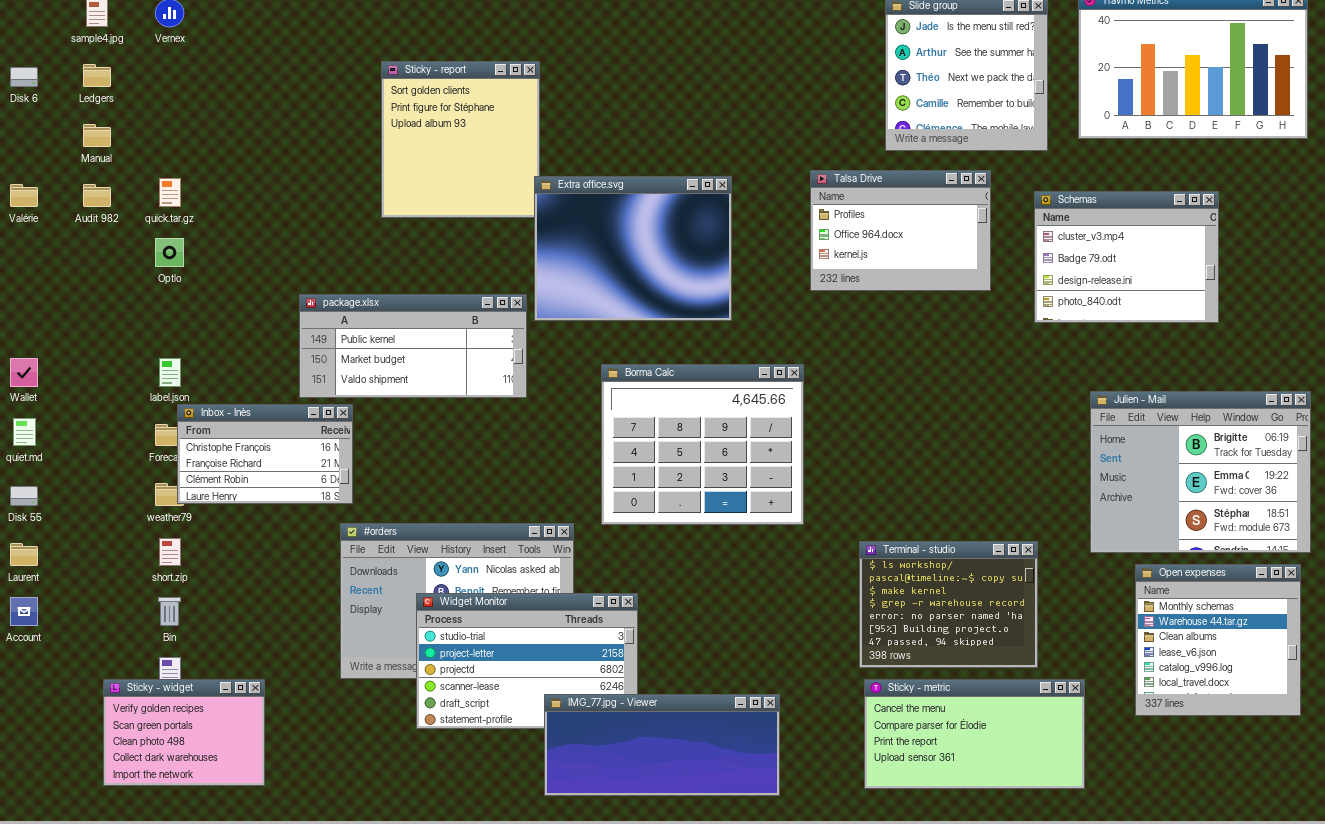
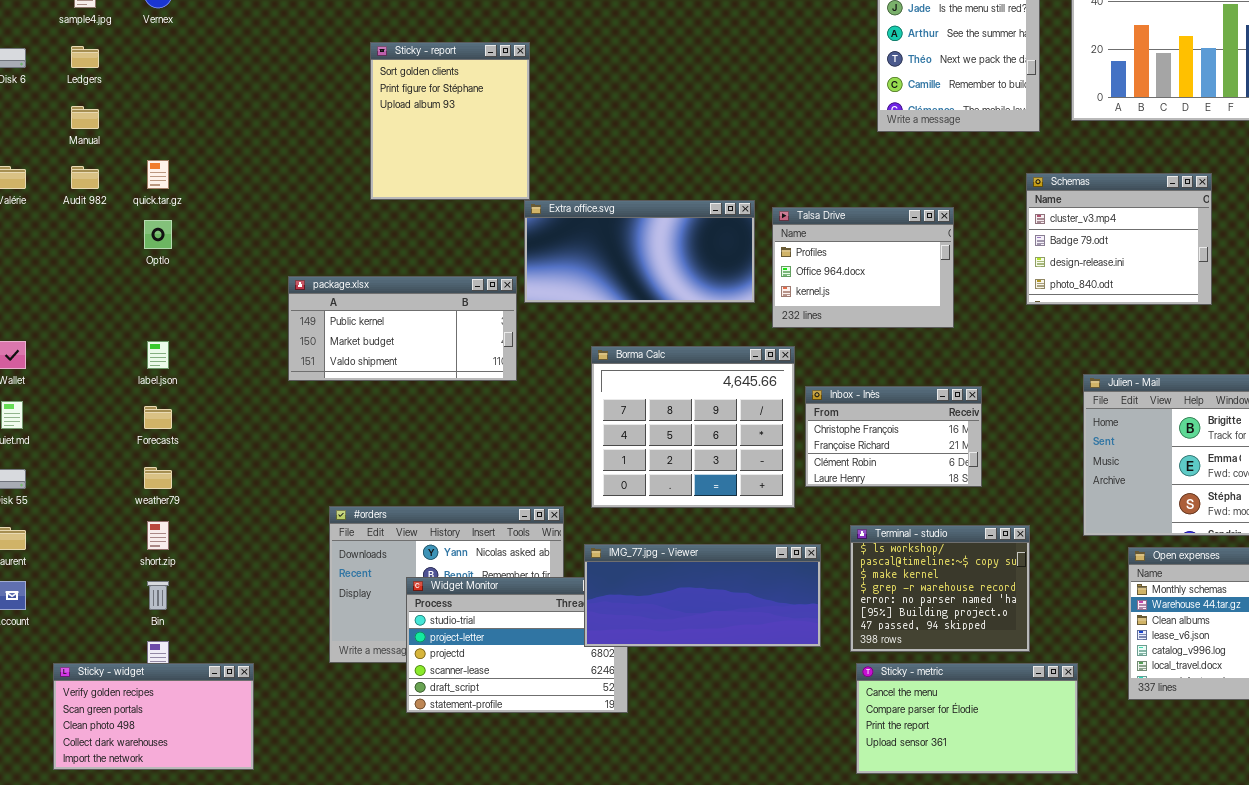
Talsa Drive: [810,170,991,291] -> [772,207,954,328], moved
Extra office.svg: [534,176,732,321] -> [524,200,755,303], resized
Inbox - Inès: [177,404,353,504] -> [805,386,982,487], moved
Sticky - widget: [103,679,265,786] -> [53,663,254,770], resized
IMG_77.jpg - Viewer: [544,694,780,796] -> [584,544,821,647], moved

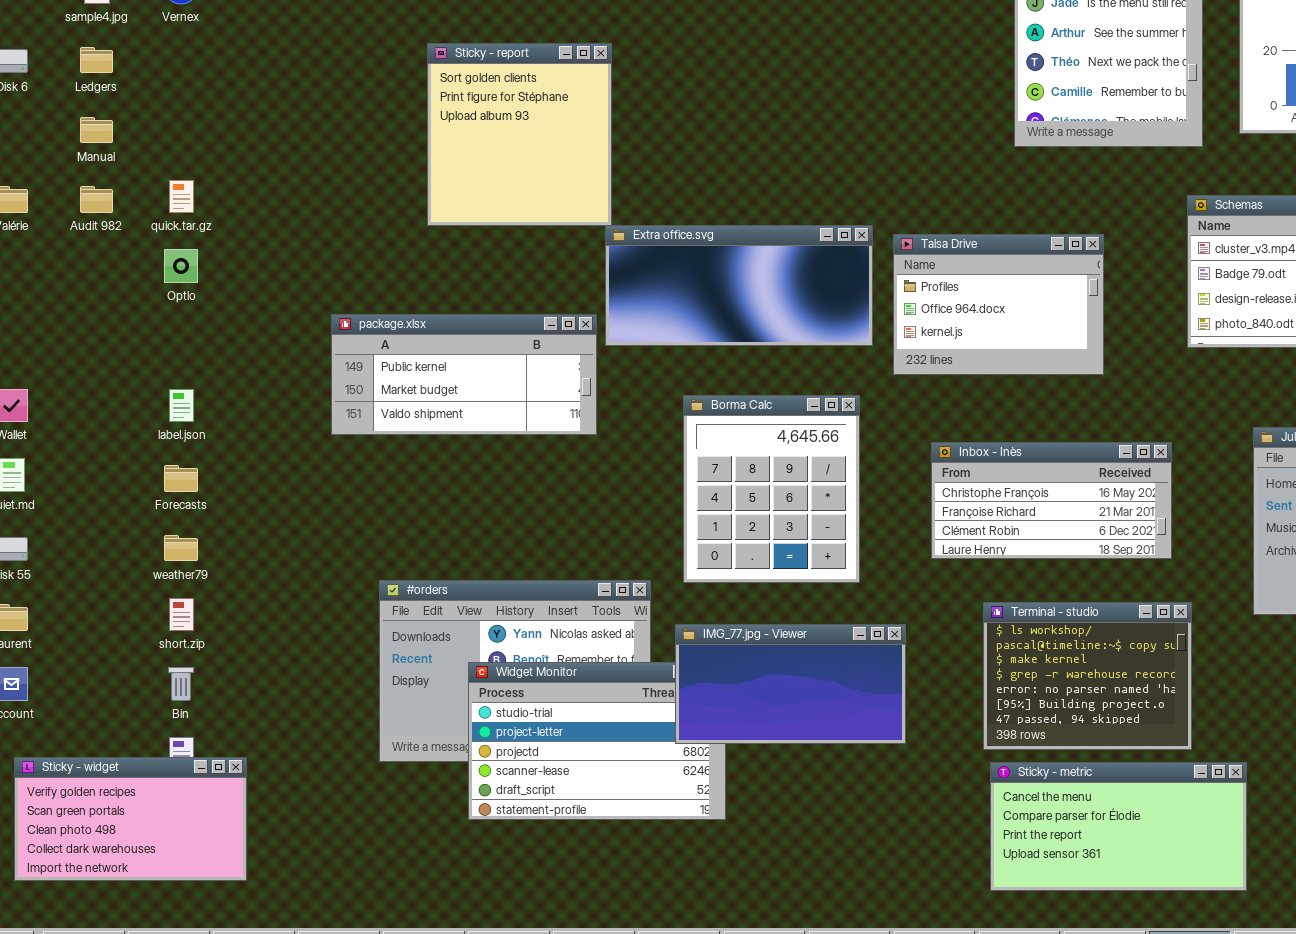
Borma Calc: [591,346,795,508] -> [683,395,860,583], resized
Inbox - Inès: [805,386,982,487] -> [931,442,1172,559], resized
IMG_77.jpg - Viewer: [584,544,821,647] -> [675,624,906,744], resized
Sticky - widget: [53,663,254,770] -> [14,757,247,881], moved

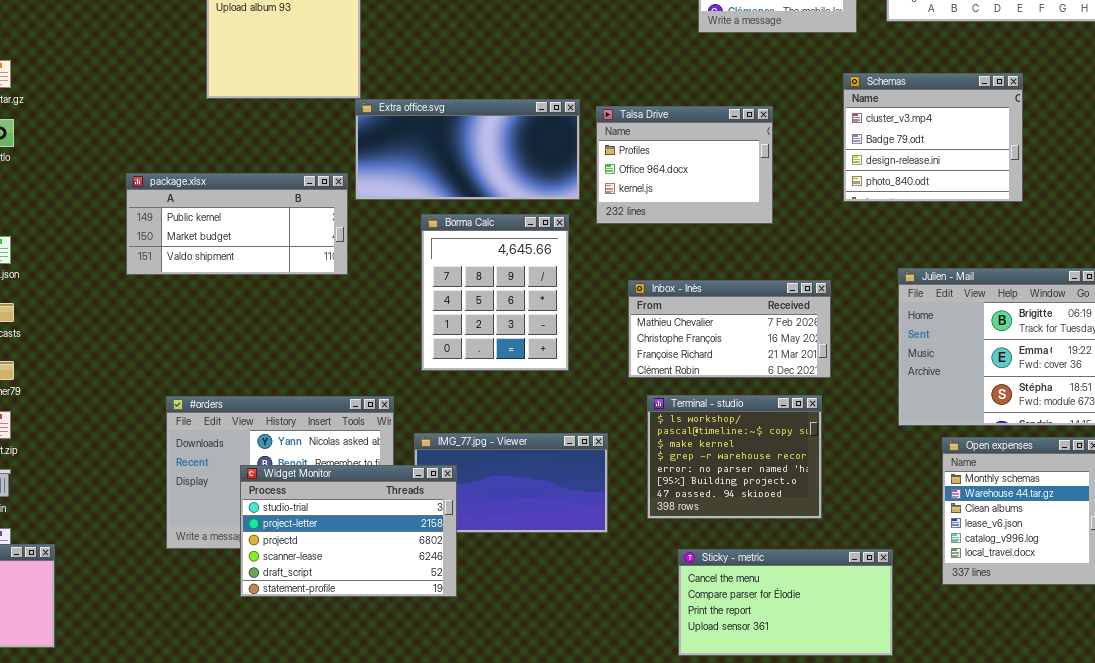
Borma Calc: [683,395,860,583] -> [421,214,569,371], moved
Inbox - Inès: [931,442,1172,559] -> [628,280,831,378], scrolled up 1 row
Terminal - studio: [983,602,1192,750] -> [647,395,822,519], moved
Widget Monitor: [468,662,726,820] -> [240,465,457,597], raised

